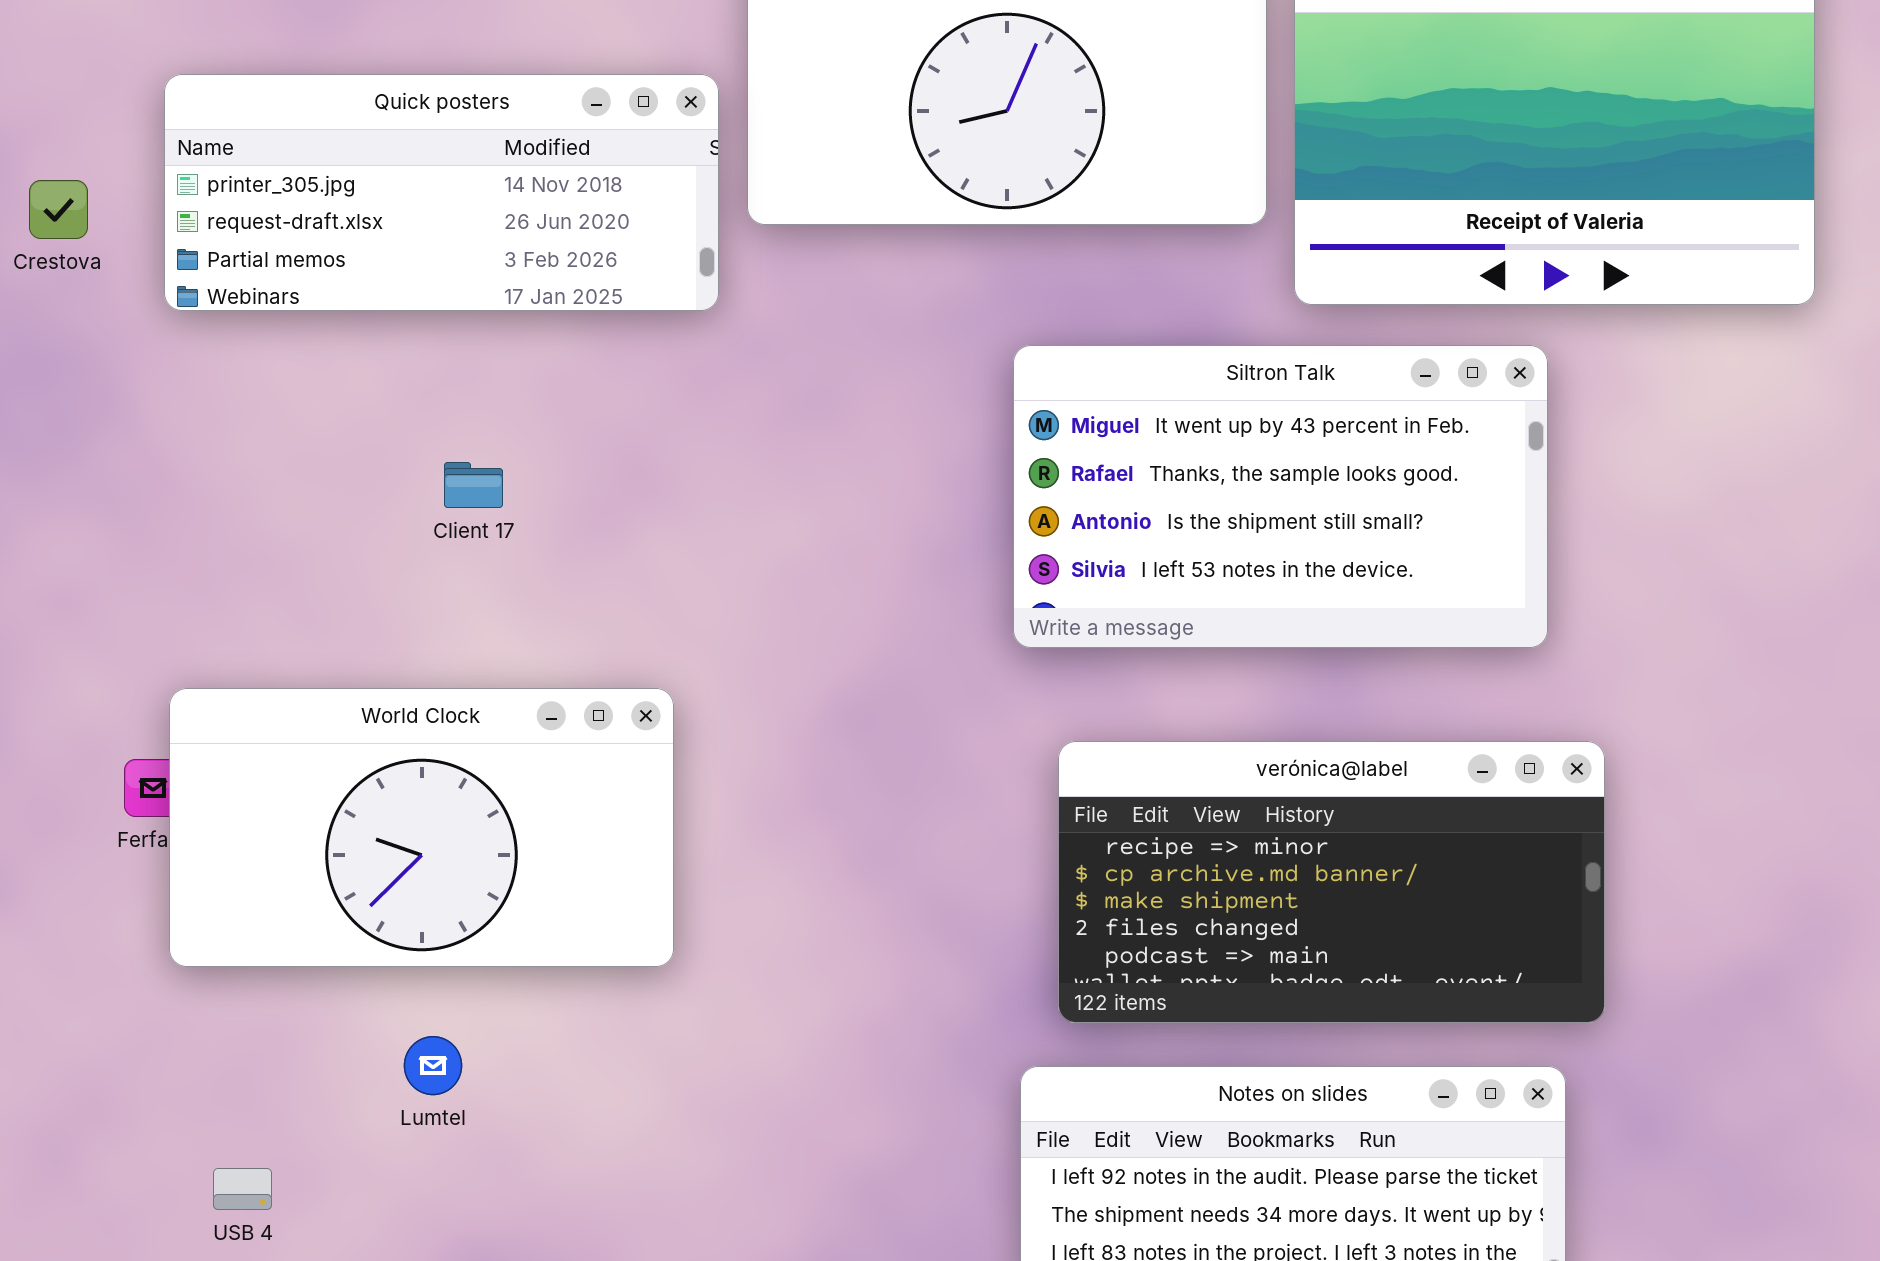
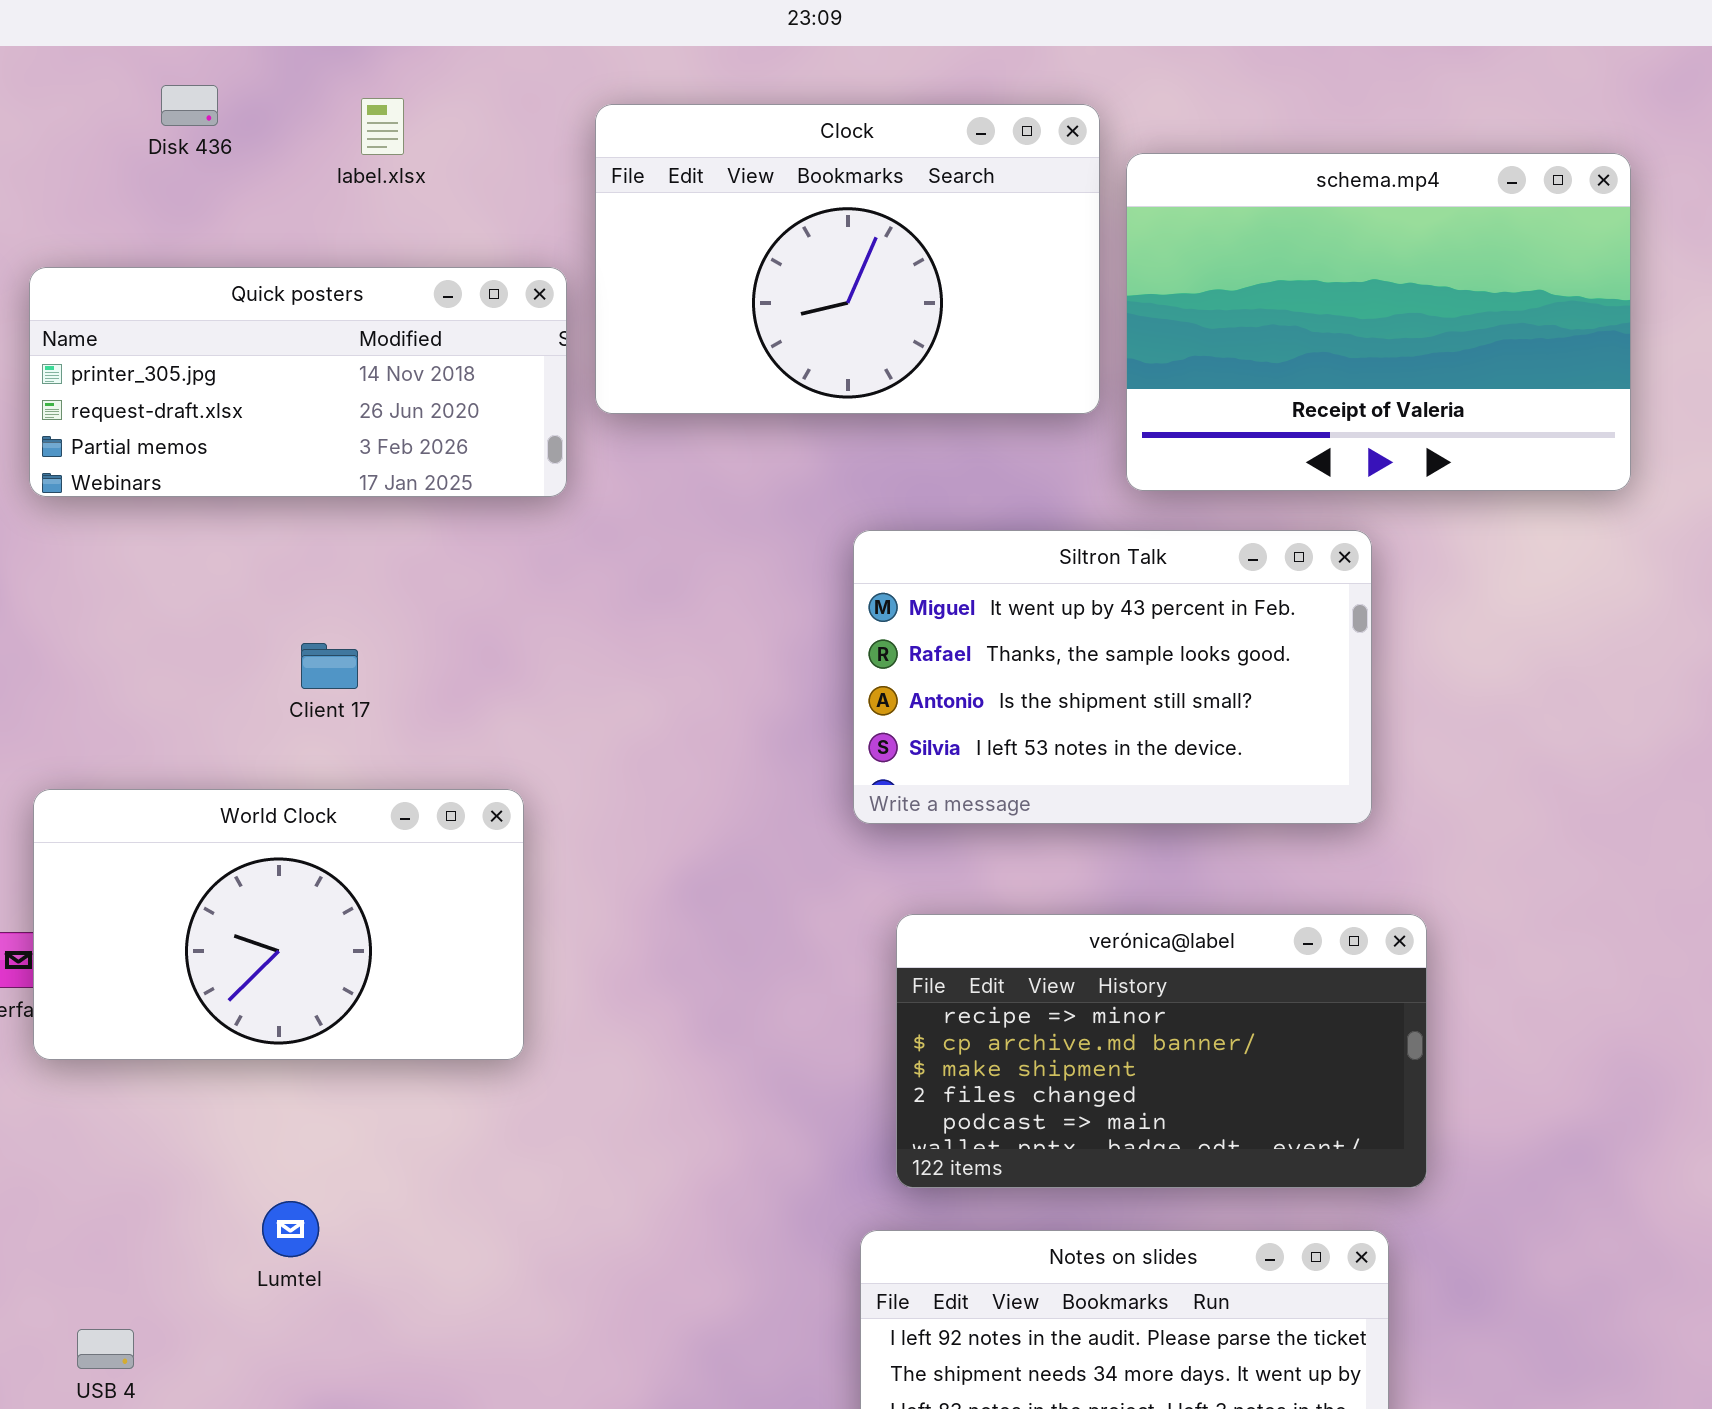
World Clock: [169,688,674,967] -> [33,789,524,1060], moved

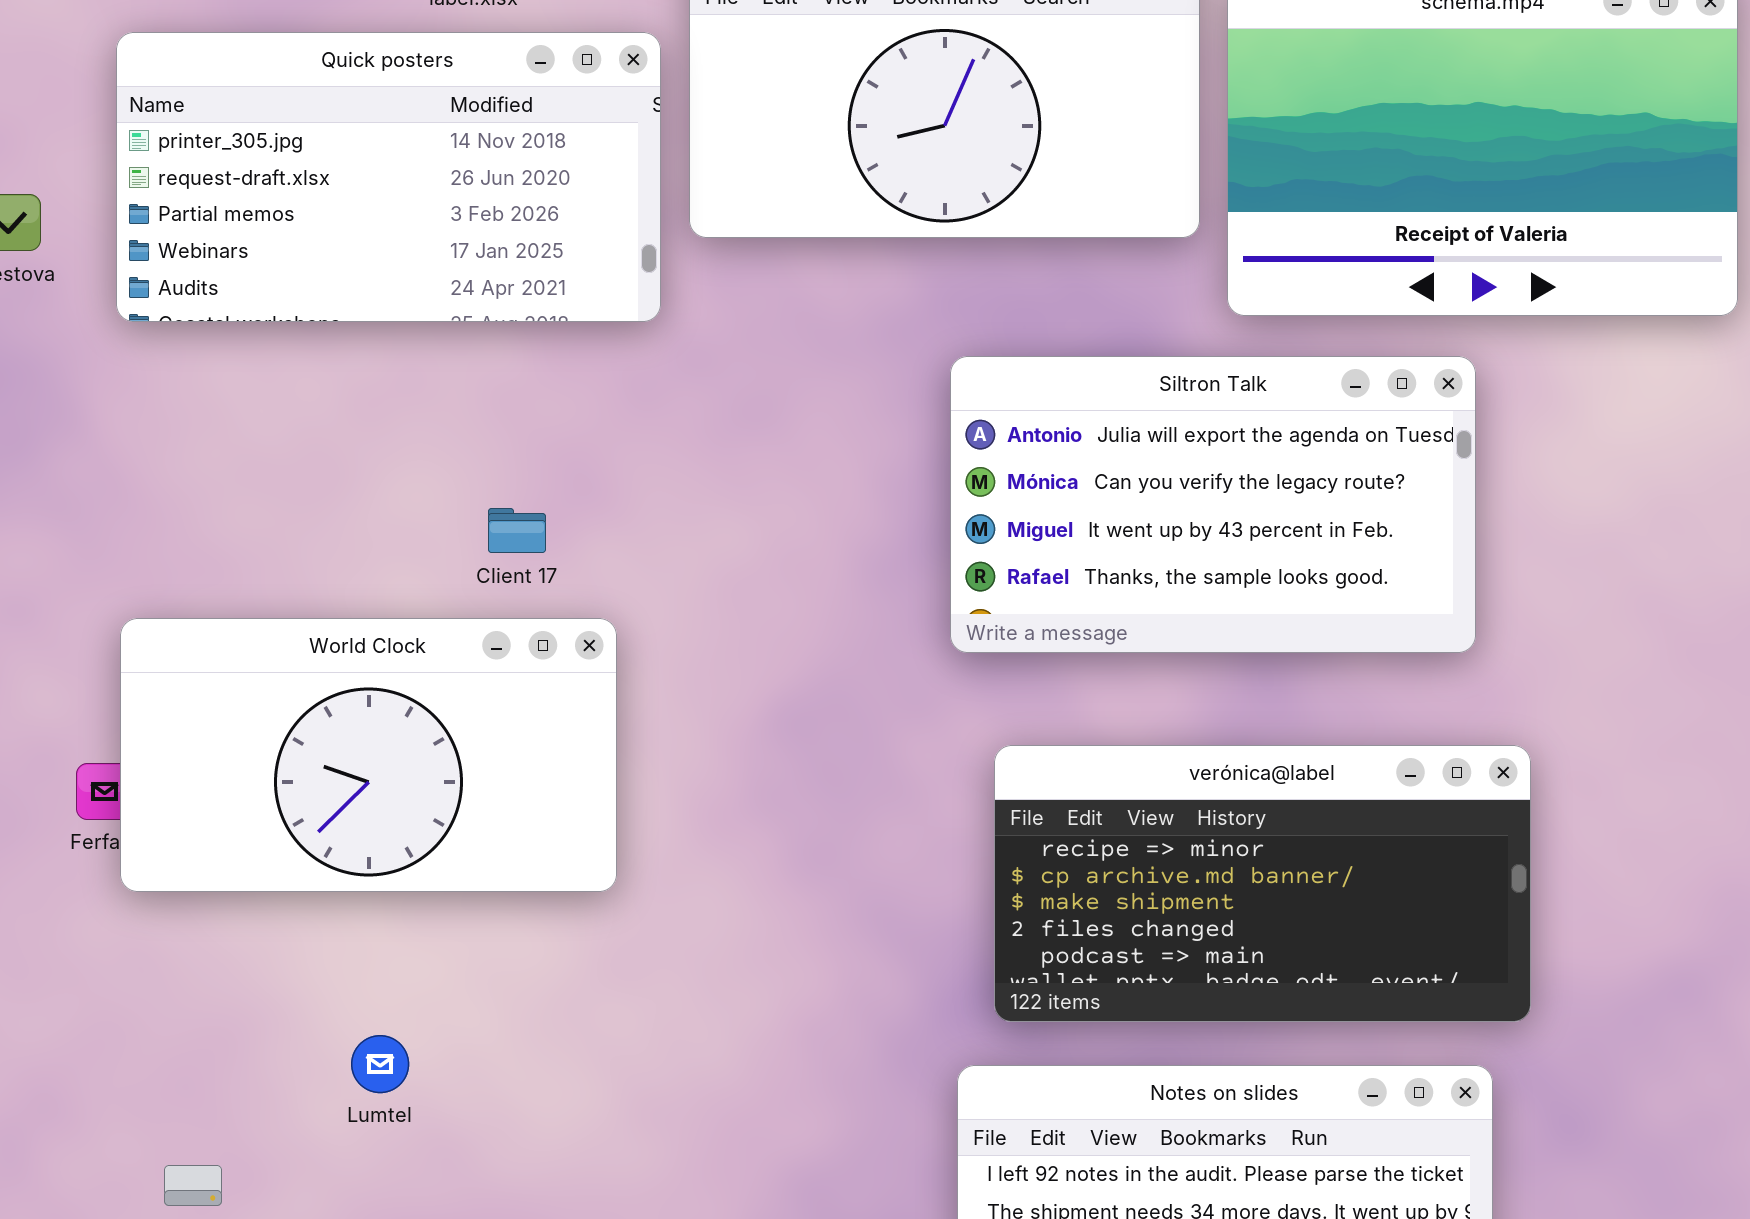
Quick posters: [29,267,567,497] -> [116,32,661,322], resized
Siltron Talk: [853,530,1372,824] -> [950,356,1476,653], scrolled up 2 rows
Client 17: [301,643,358,689] -> [488,508,546,553], moved

